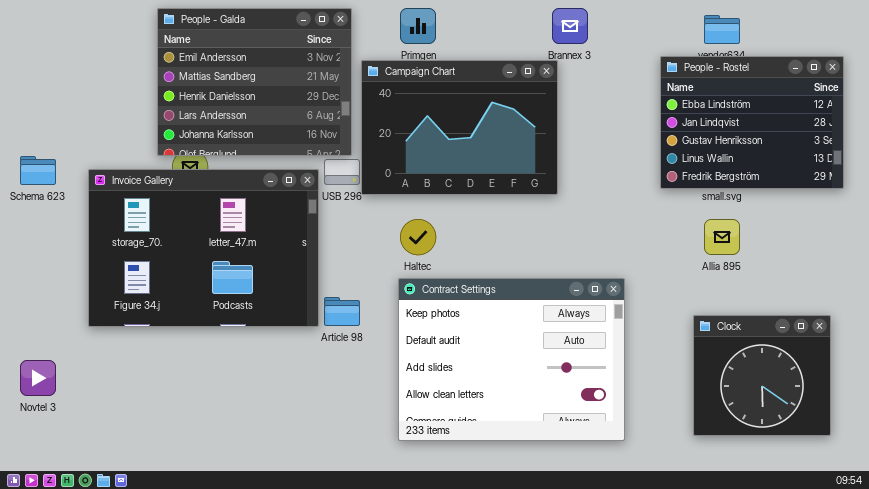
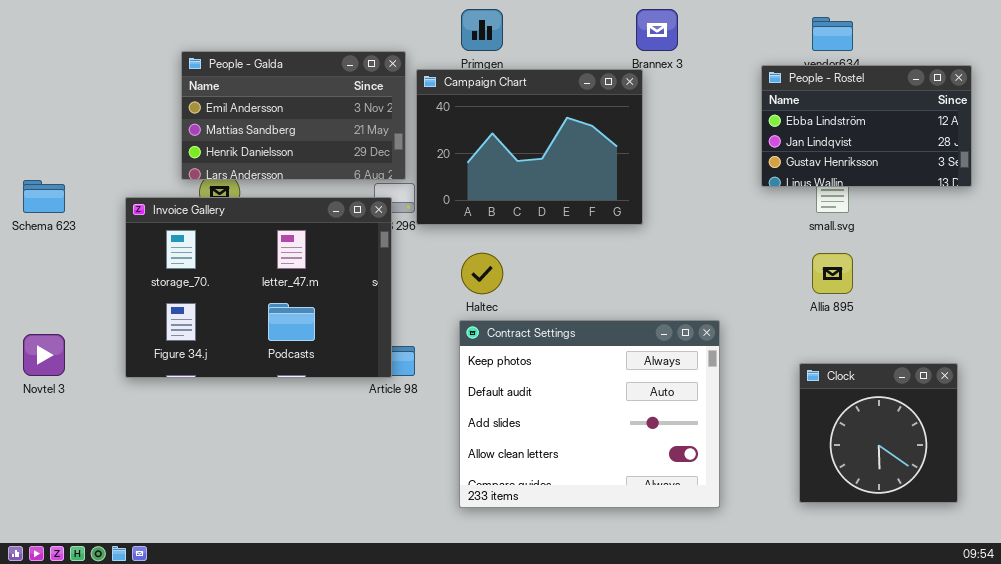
People - Galda: [157,8,352,156] -> [181,51,406,180], resized
People - Rostel: [660,56,844,189] -> [761,65,972,187], resized
Invoice Gallery: [88,169,319,327] -> [125,197,392,378], moved
Novtel 3: [20,360,56,396] -> [23,334,65,376], moved

